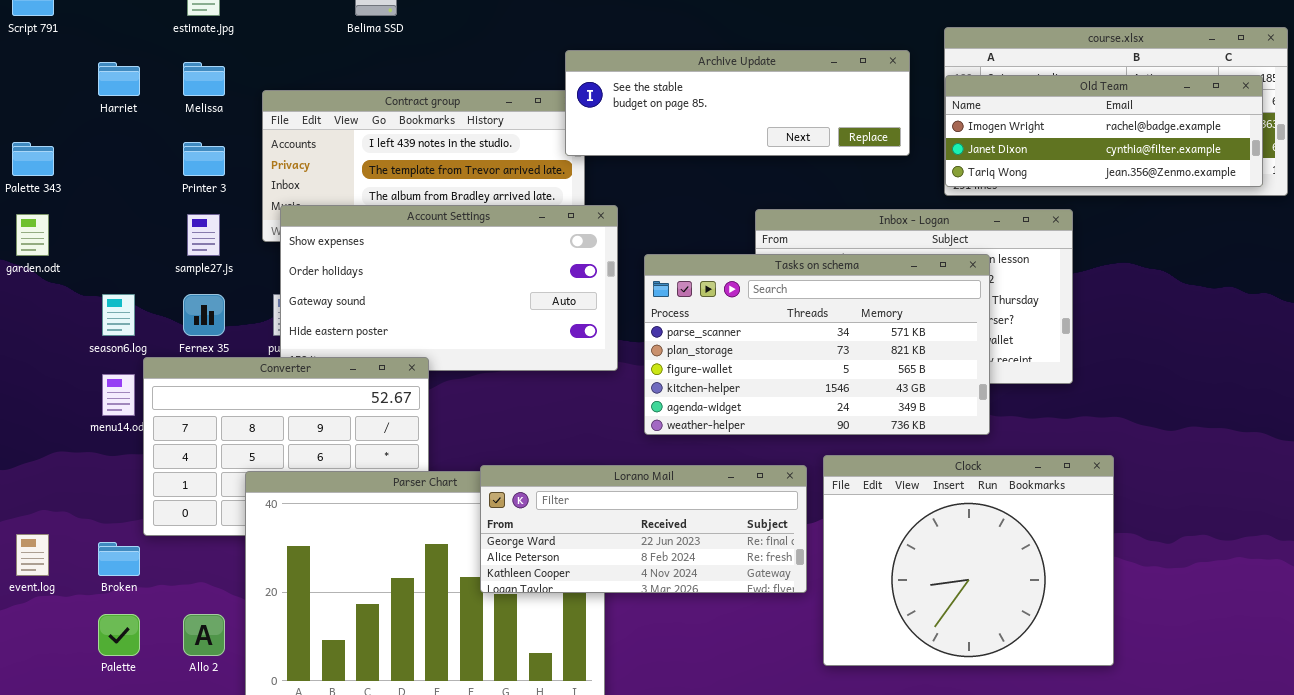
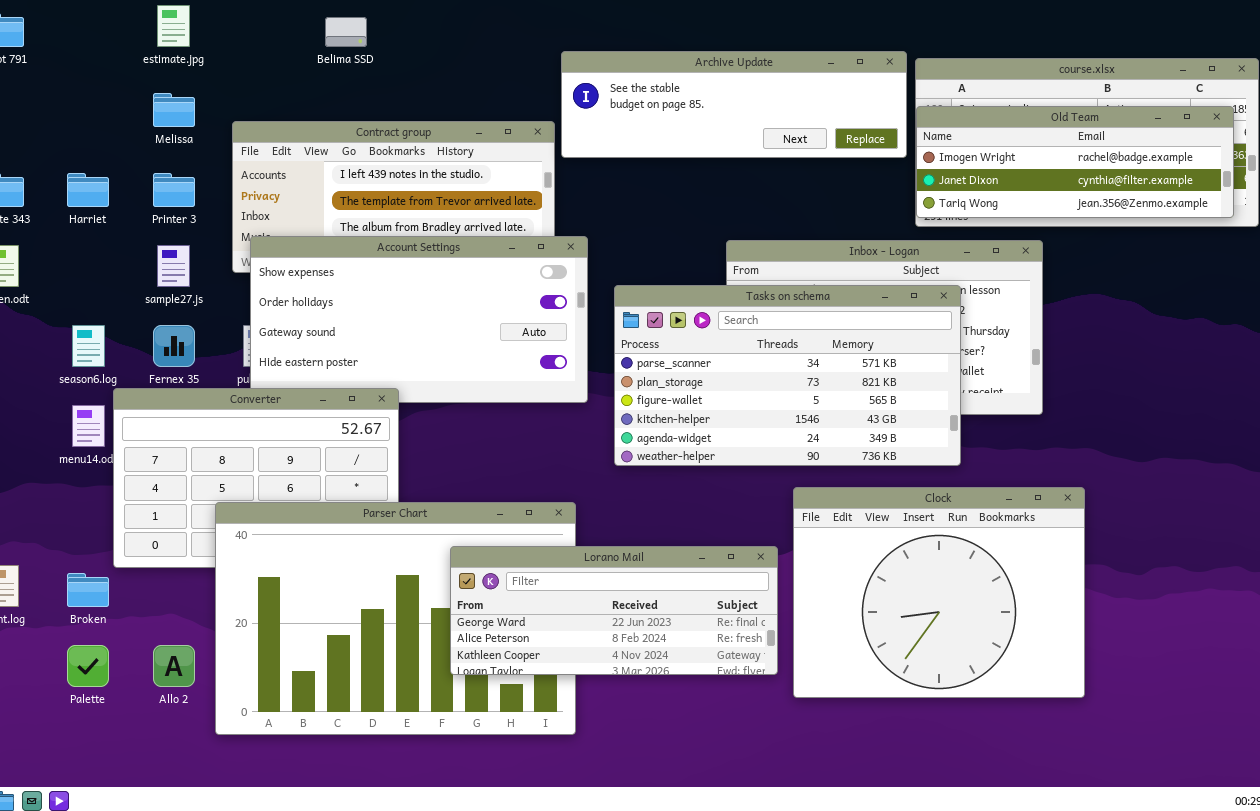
Archive Update: [565,50,910,156] -> [561,51,907,158], moved
Harriet: [98,62,140,96] -> [67,173,109,207], moved
Lorano Mail: [480,465,807,593] -> [450,546,778,675], moved

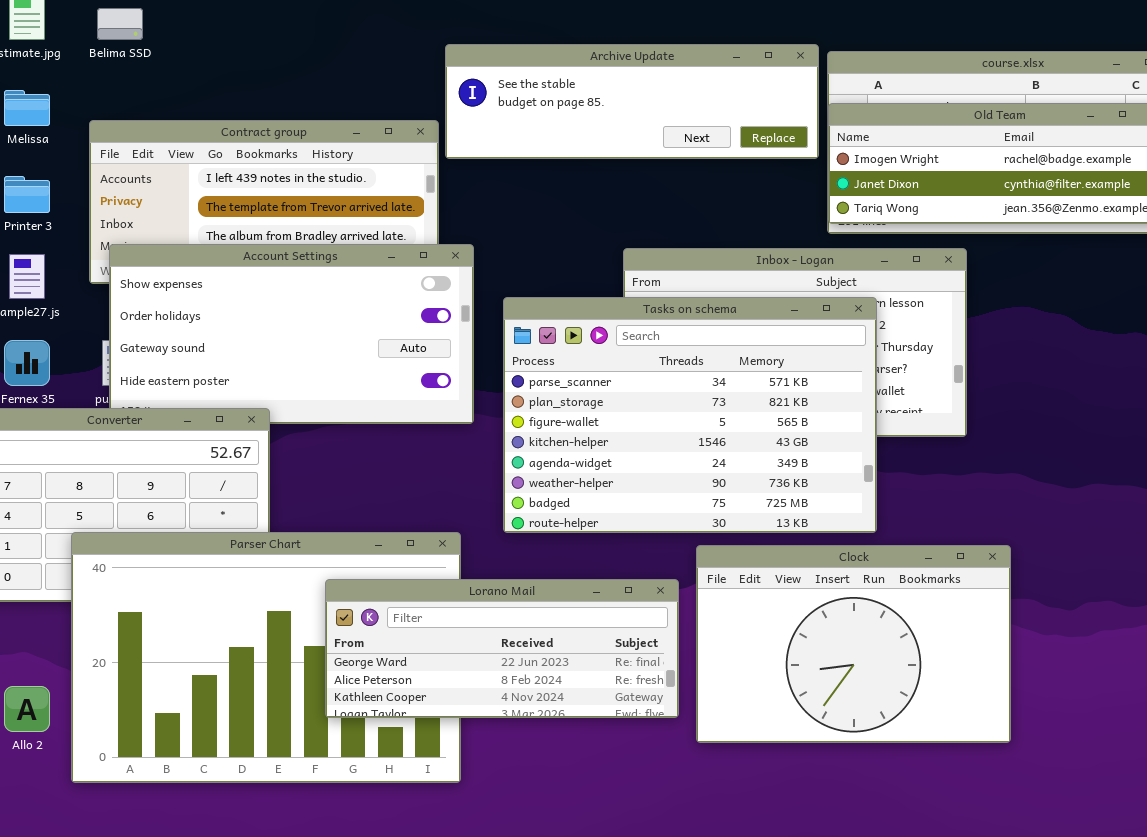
Belima SSD: [325,17,367,47] -> [97,8,143,40], moved
Tasks on schema: [614,285,961,466] -> [503,297,877,533], resized
Clock: [793,487,1085,698] -> [696,545,1011,743], resized

